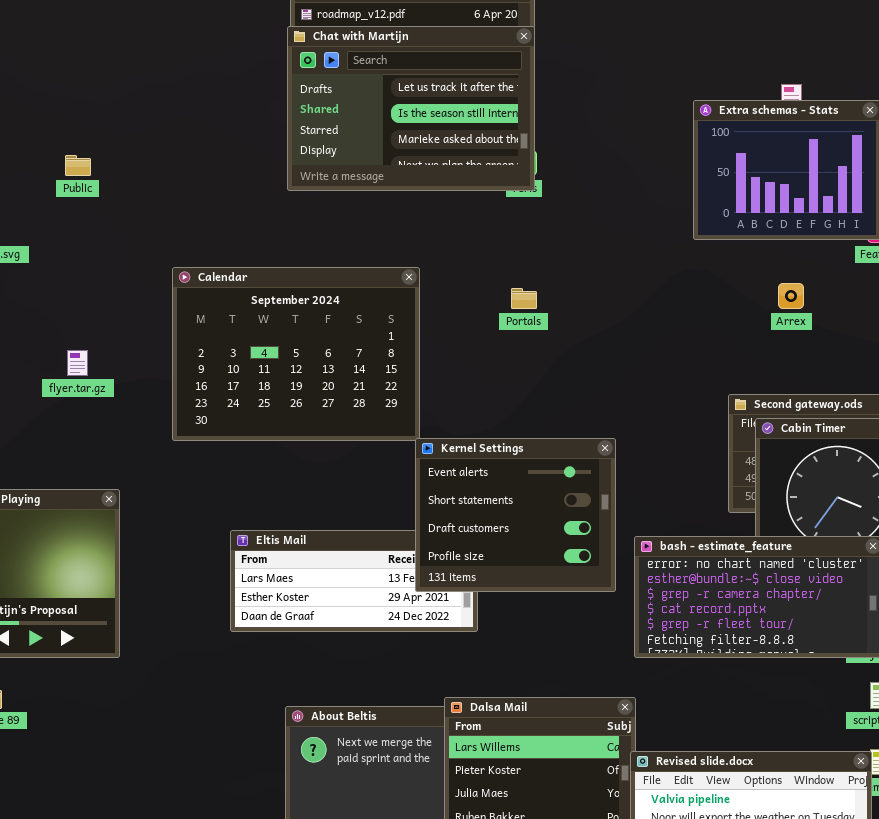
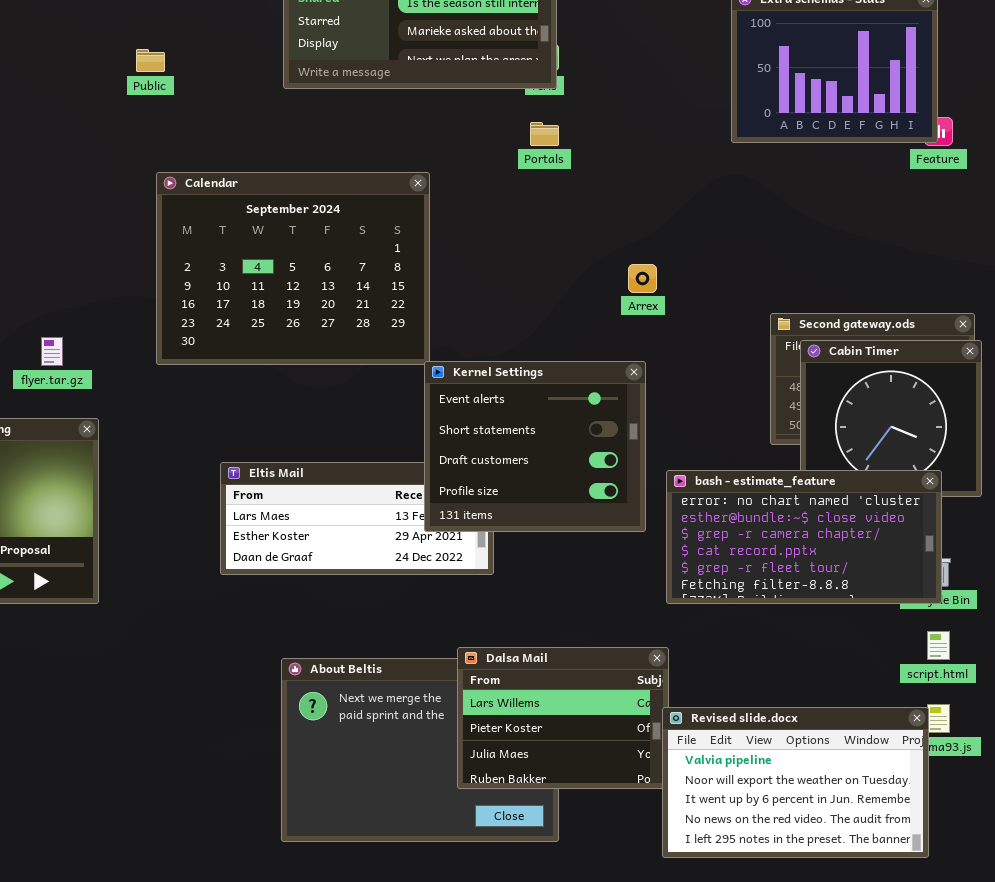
Public: [65,155,91,176] -> [136,49,165,72], moved
Arrex: [778,283,804,309] -> [628,264,657,293], moved
Portals: [511,288,537,309] -> [530,122,559,146], moved
flyer.tar.gz: [67,350,88,376] -> [41,337,63,366], moved

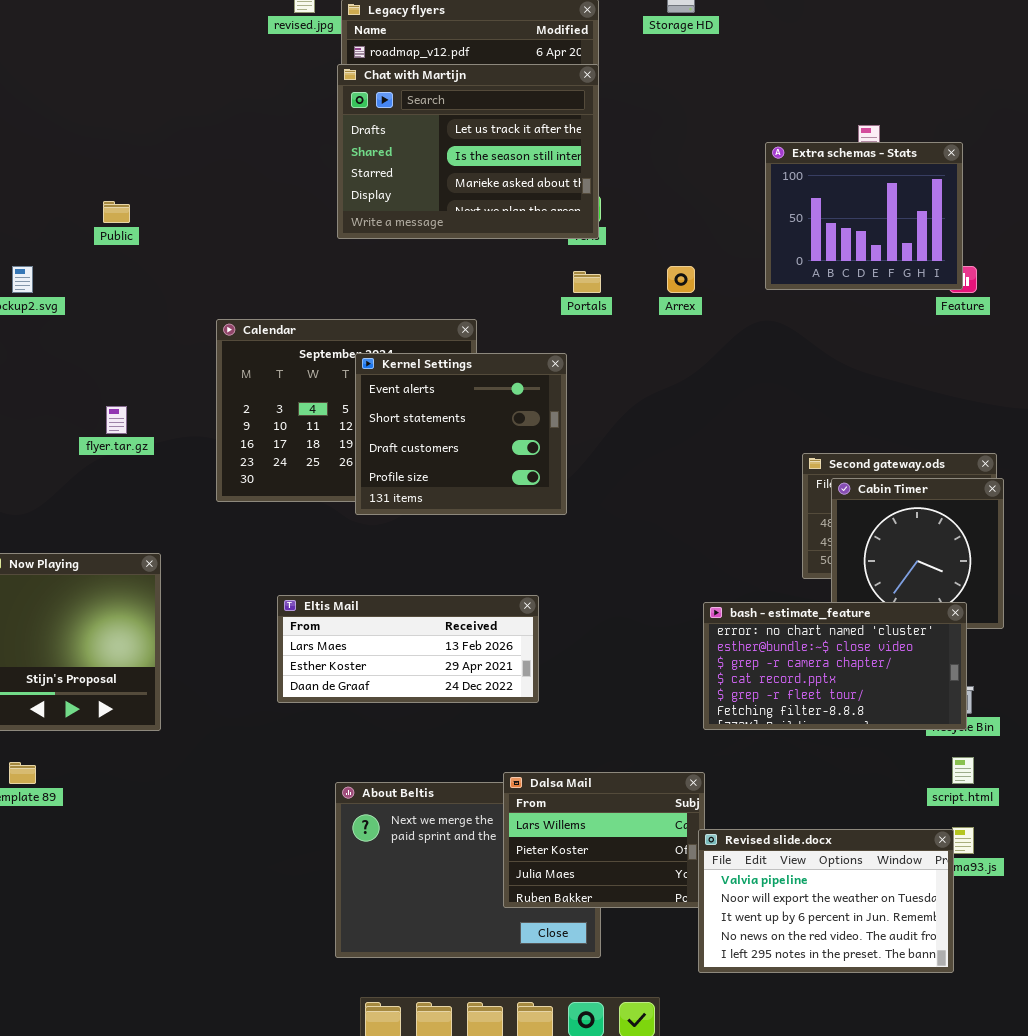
Public: [136,49,165,72] -> [103,201,130,223], moved
Arrex: [628,264,657,293] -> [667,266,695,293], moved
flyer.tar.gz: [41,337,63,366] -> [106,406,127,434], moved
Kernel Settings: [424,361,646,532] -> [355,353,567,515], moved

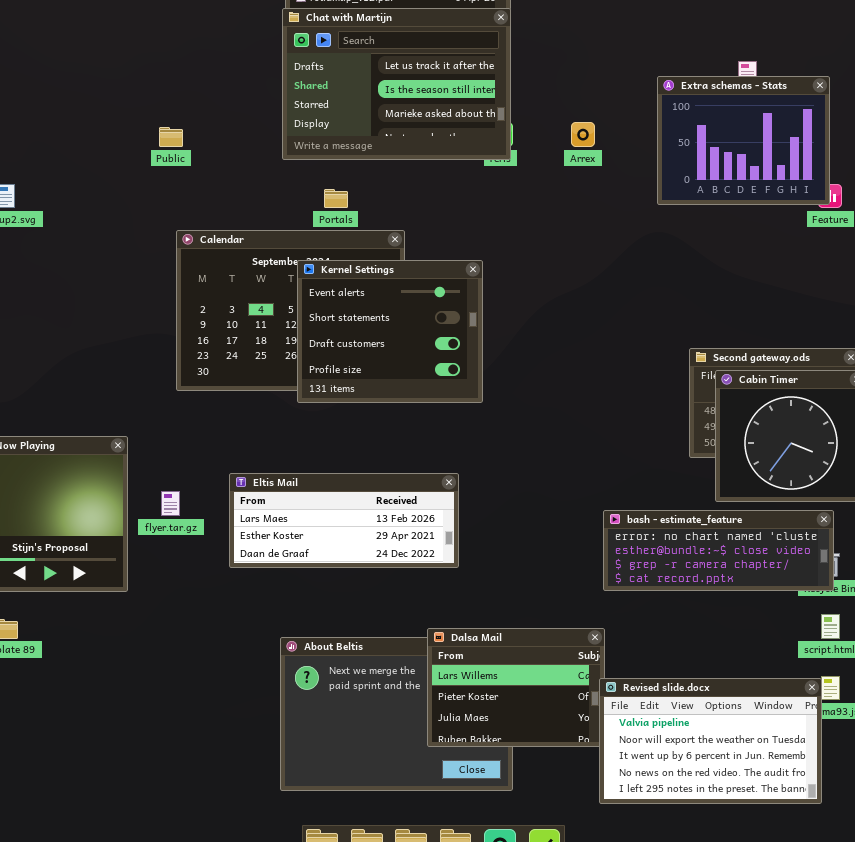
Public: [103,201,130,223] -> [159,127,183,147], moved
Arrex: [667,266,695,293] -> [571,122,595,147], moved
Portals: [573,271,601,293] -> [324,189,348,208], moved
flyer.tar.gz: [106,406,127,434] -> [161,491,180,516], moved
bash - estimate_feature: [703,602,967,730] -> [603,510,834,591], resized

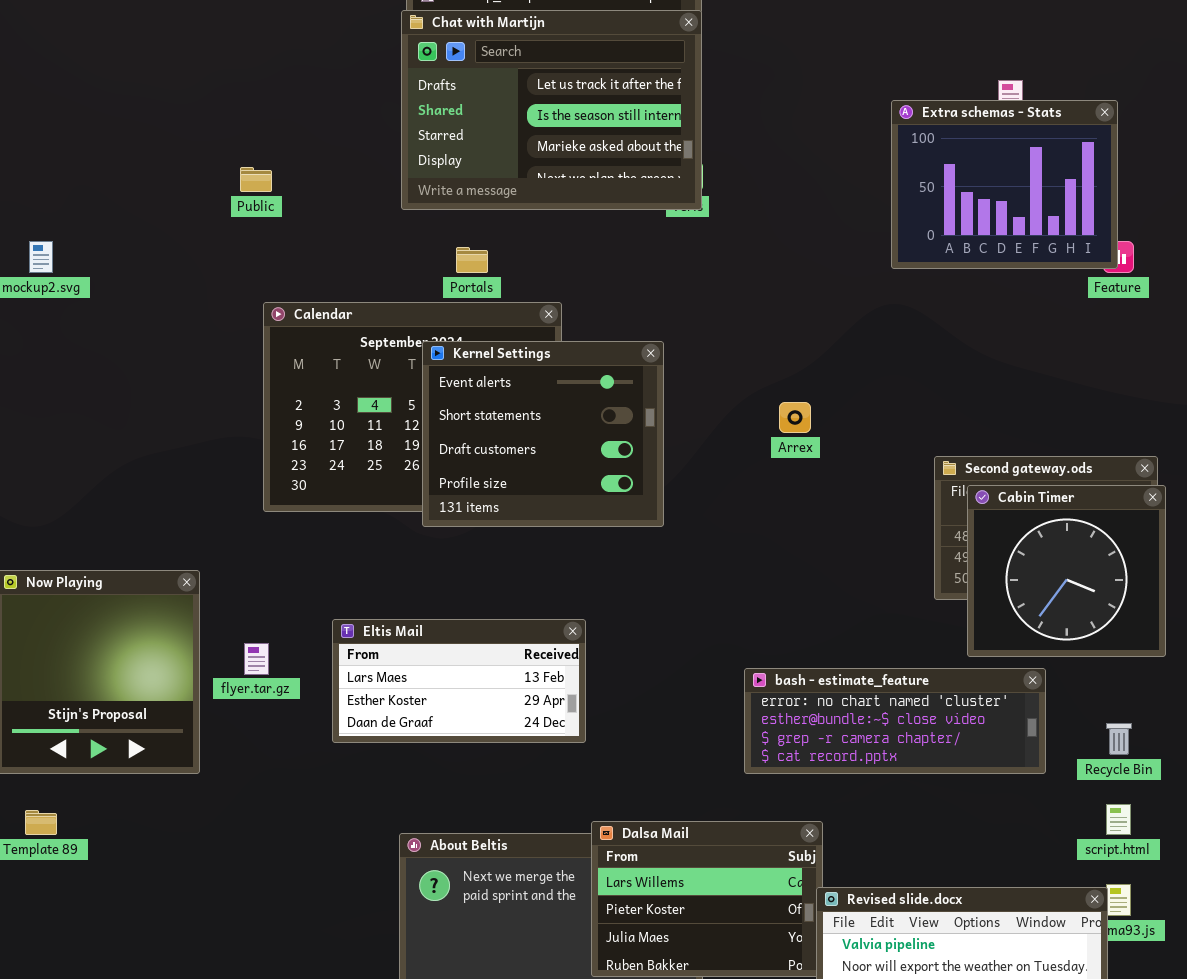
Arrex: [571,122,595,147] -> [779,402,811,433], moved
Eltis Mail: [229,473,459,568] -> [332,619,586,743], resized
bash - estimate_feature: [603,510,834,591] -> [744,668,1046,774], moved

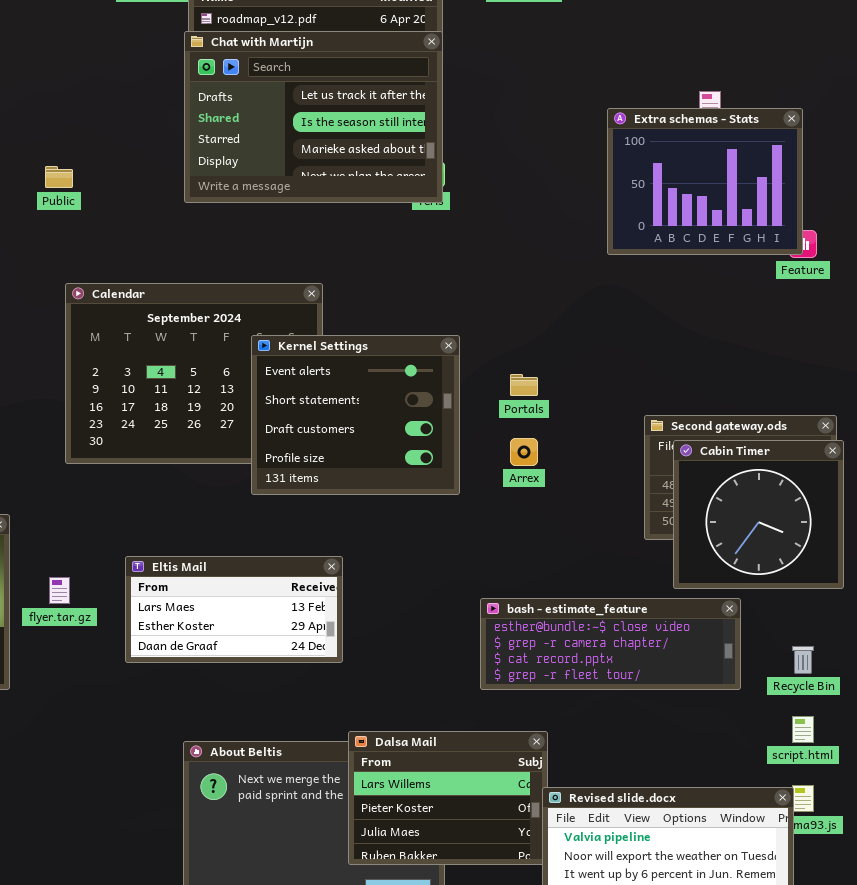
Portals: [456,247,488,273] -> [510,374,538,396], moved
Kernel Settings: [422,341,664,527] -> [251,335,460,495], moved
Arrex: [779,402,811,433] -> [510,438,538,466], moved
bash - estimate_feature: [744,668,1046,774] -> [480,598,741,690], scrolled down 1 row

